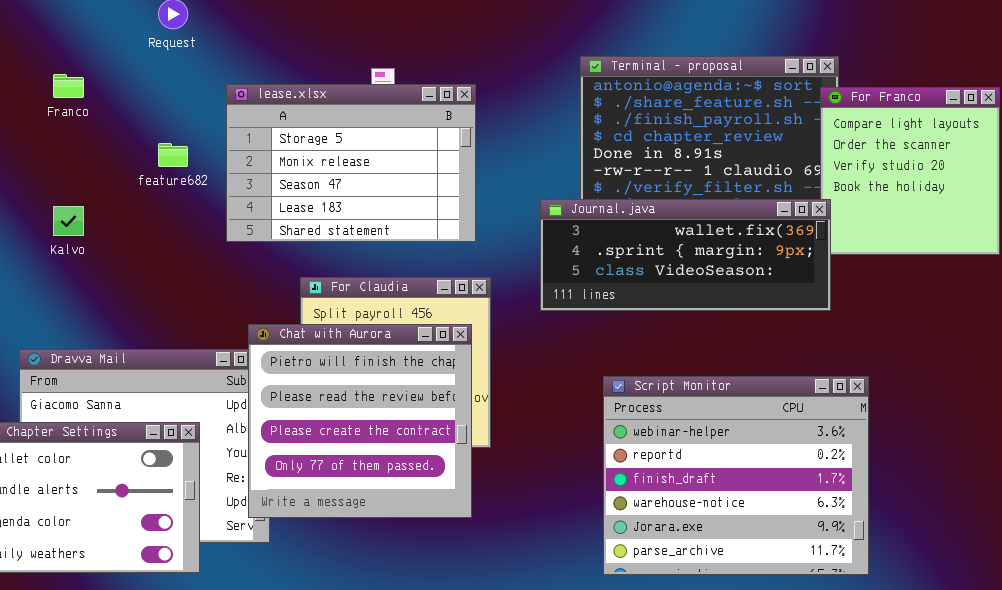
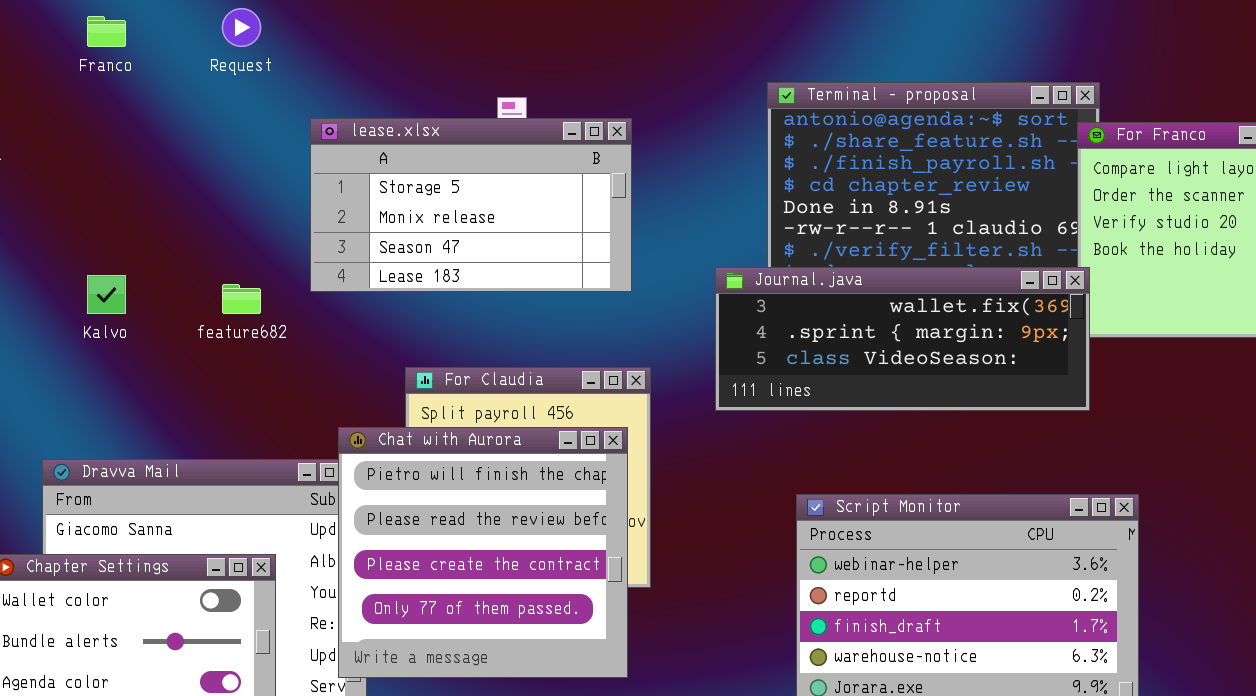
Franco: [53,74,84,98] -> [87,16,126,47], moved
lease.xlsx: [226,84,476,242] -> [310,118,632,292], resized
feature682: [158,143,188,167] -> [222,284,261,314], moved

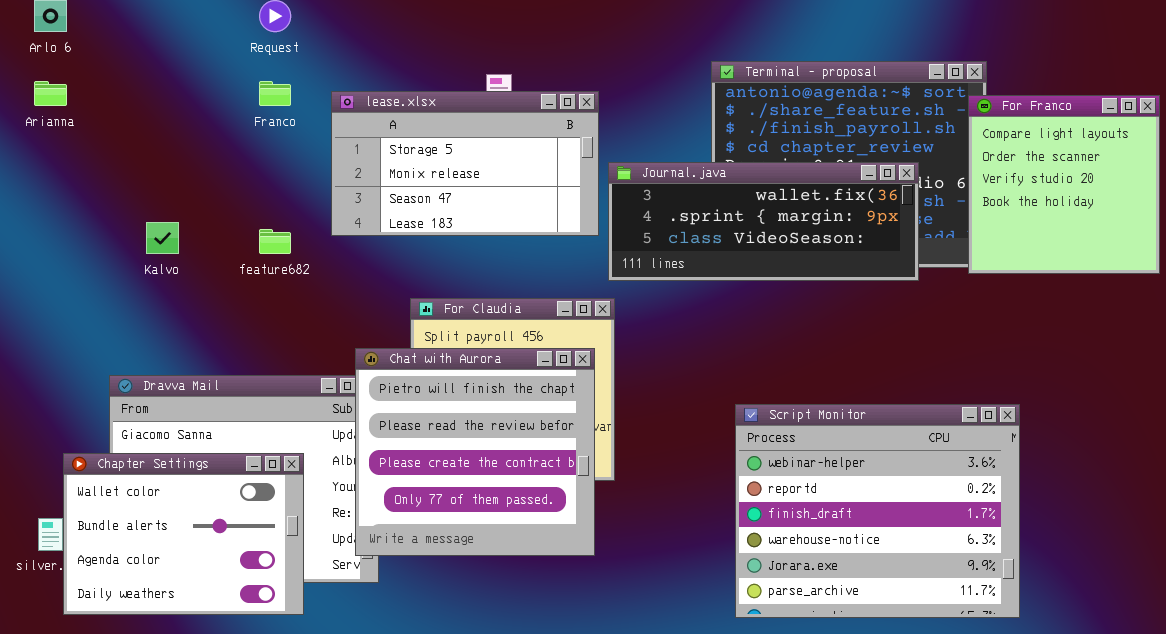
Franco: [87,16,126,47] -> [259,81,291,106], moved
Journal.java: [715,267,1090,411] -> [608,162,919,281], moved

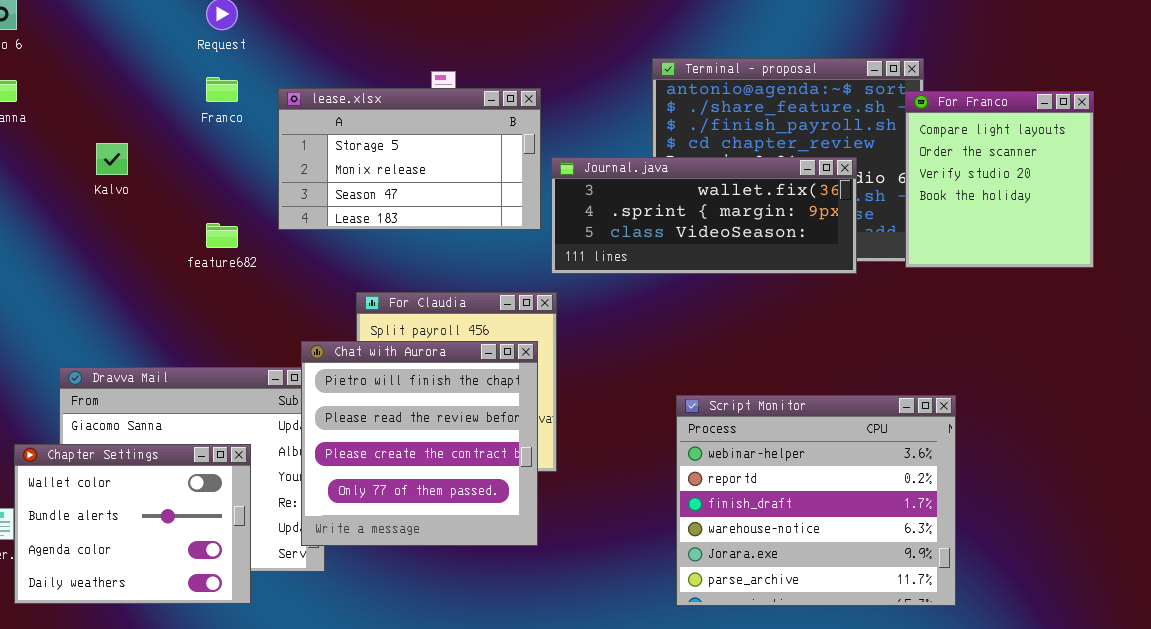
Kalvo: [146,222,179,254] -> [96,143,128,175], moved

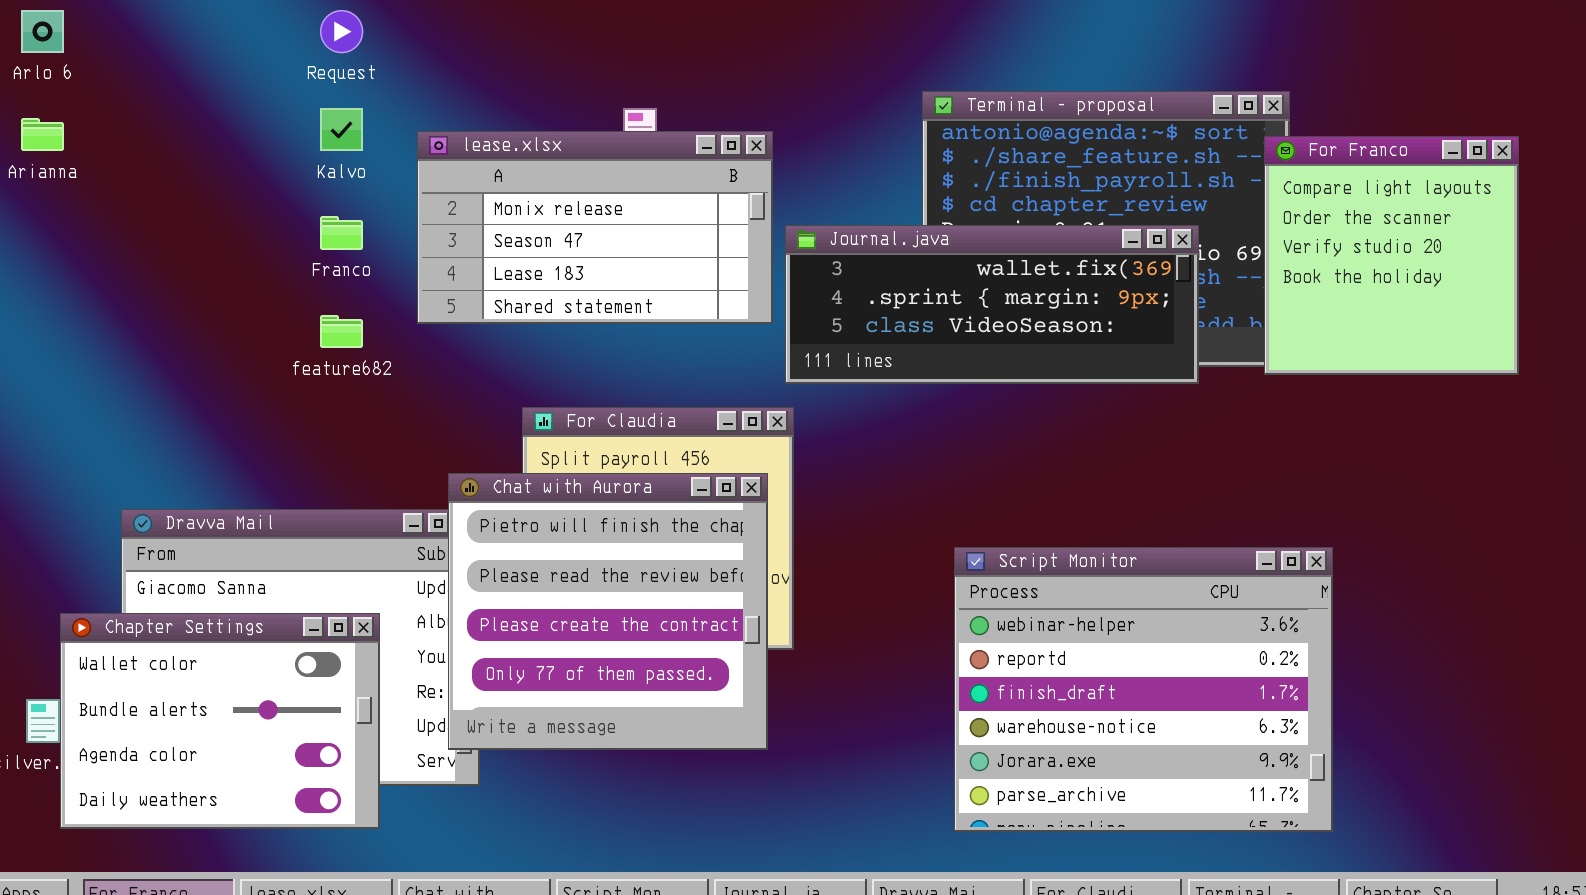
Franco: [206,77,238,102] -> [320,216,363,250], moved
lease.xlsx: [278,88,541,230] -> [417,131,773,324], scrolled down 1 row
Kalvo: [96,143,128,175] -> [320,108,363,151], moved

